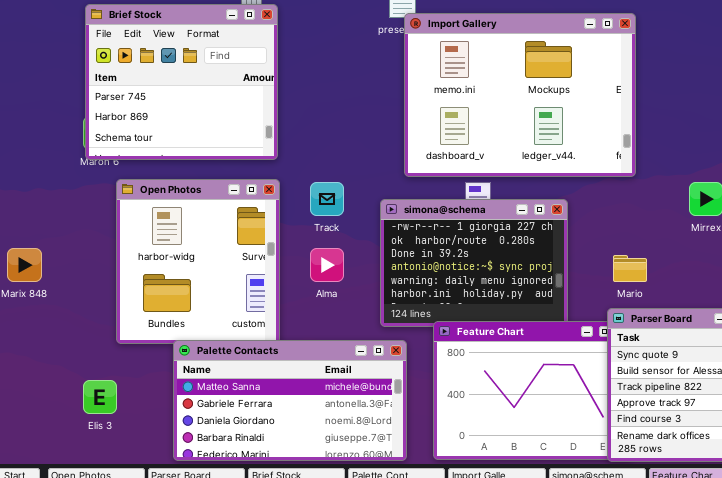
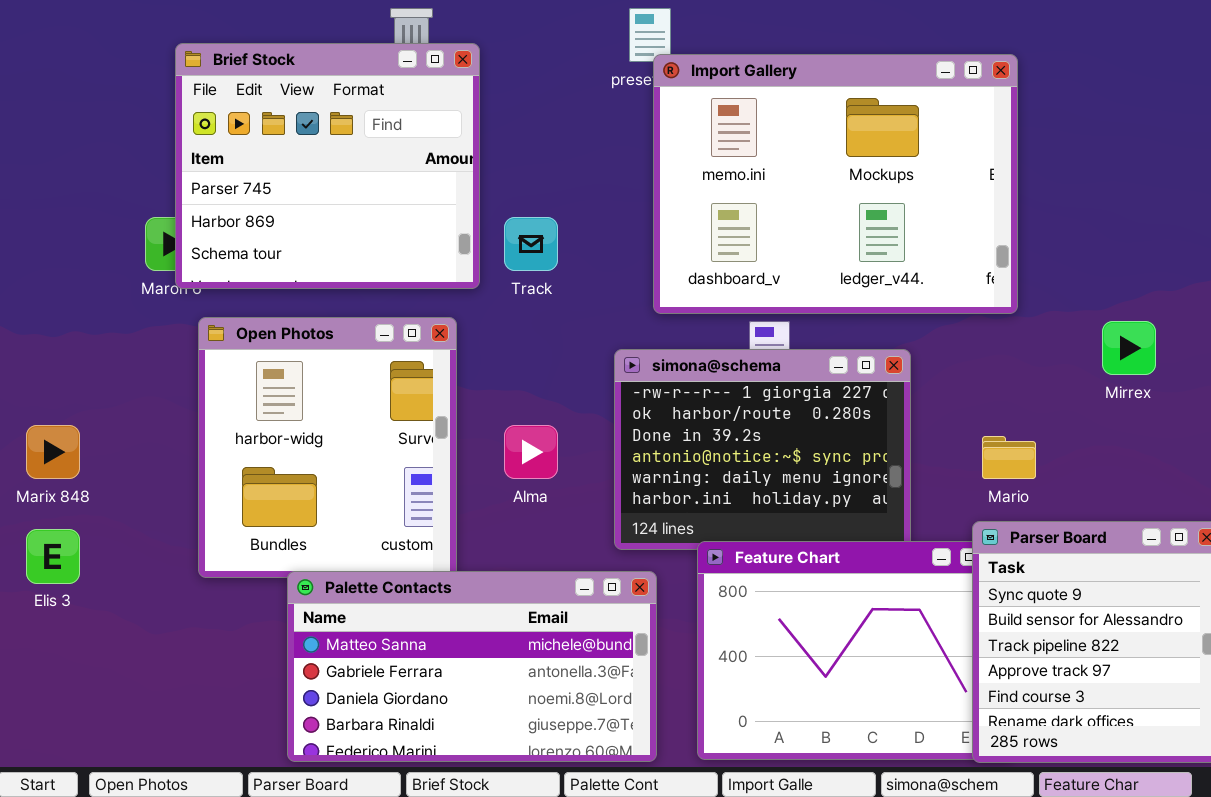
Brief Stock: [85,4,278,160] -> [175,43,480,289], moved
Track: [310,182,344,216] -> [504,217,558,271], moved
Elis 3: [83,380,117,414] -> [26,529,80,584], moved

